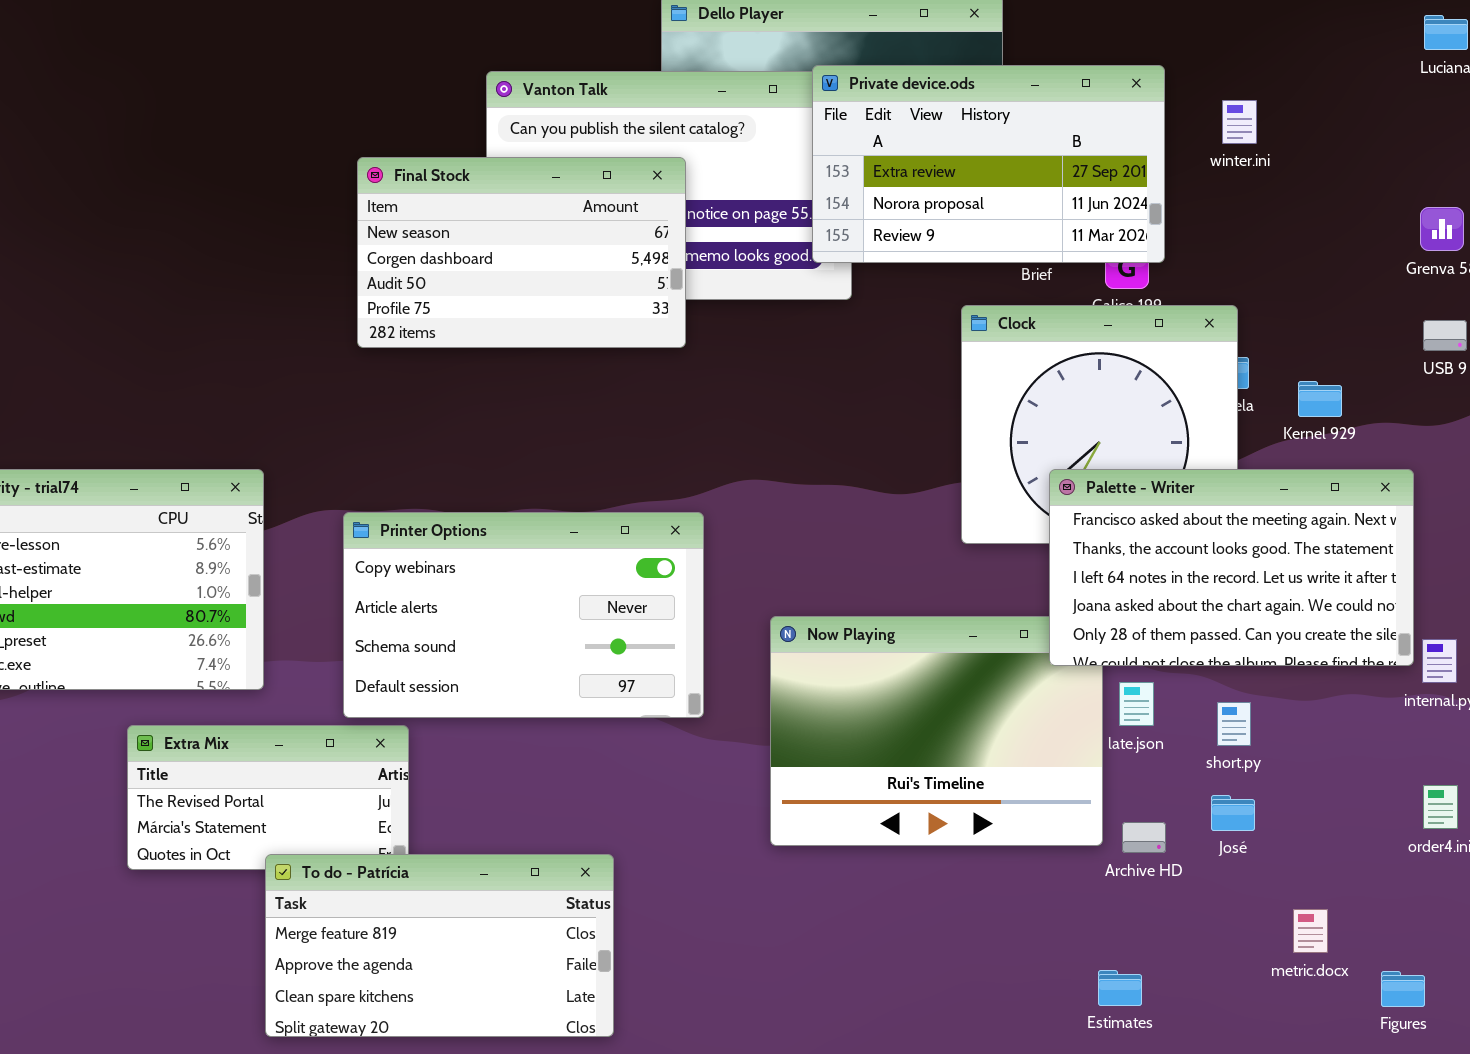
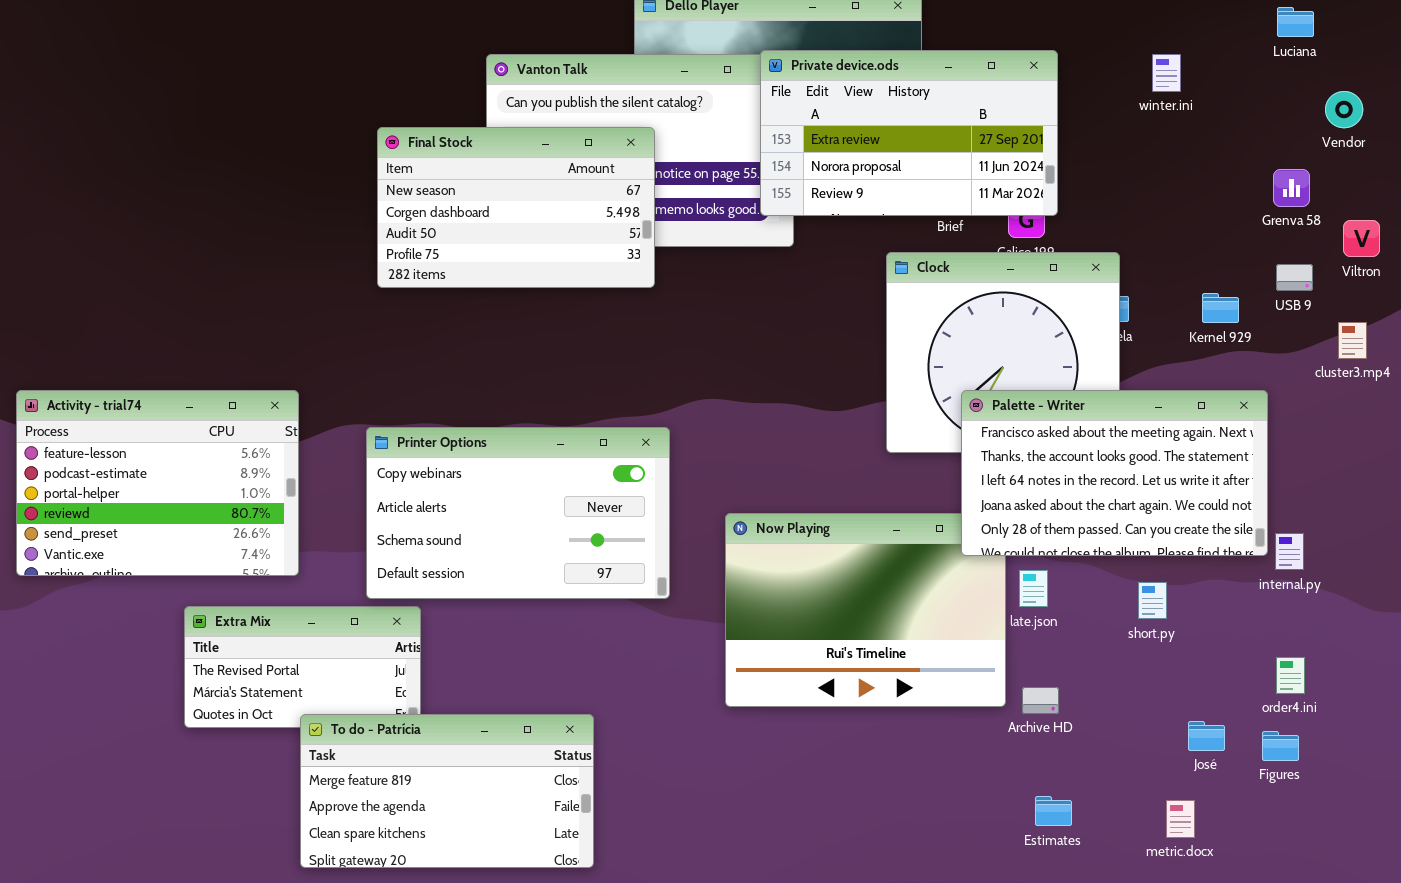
winter.ini: [1222,100,1257,144] -> [1152,54,1181,92], moved
Kernel 929: [1298,381,1342,417] -> [1202,293,1239,323], moved
short.py: [1217,702,1251,746] -> [1138,582,1167,619], moved
José: [1211,795,1255,831] -> [1188,721,1225,751], moved
metric.docx: [1293,909,1328,953] -> [1166,800,1195,838], moved
Estimates: [1098,970,1142,1006] -> [1035,796,1072,826], moved
Figures: [1381,971,1425,1007] -> [1262,731,1299,761], moved

